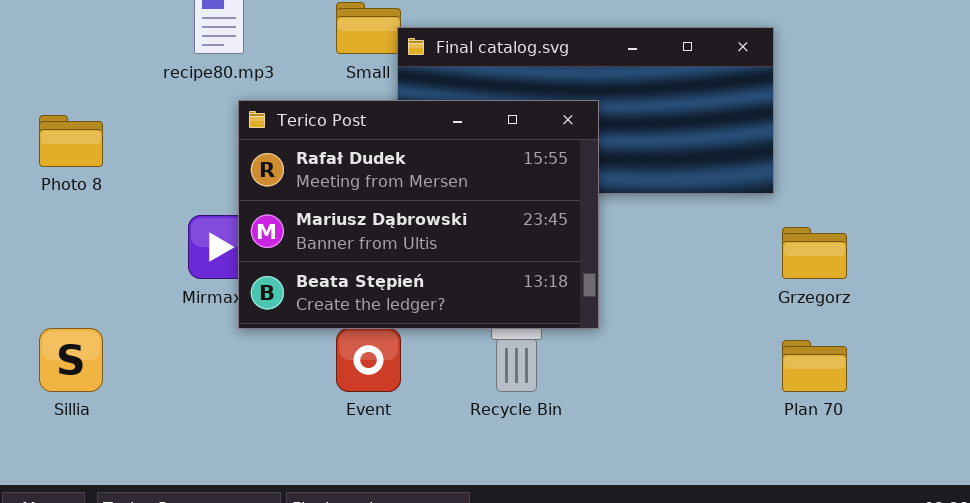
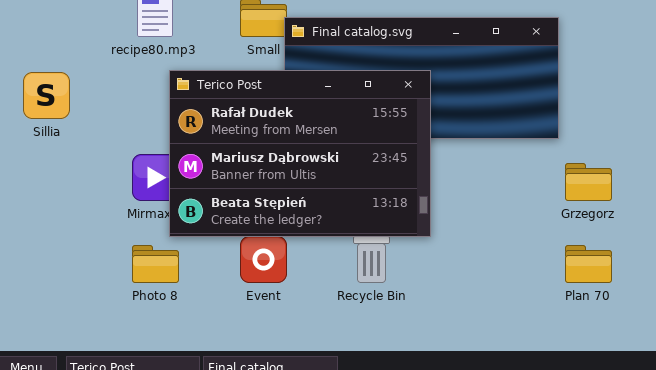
Photo 8: [39,115,103,167] -> [132,245,179,283], moved
Sillia: [39,328,103,392] -> [23,72,70,119], moved

